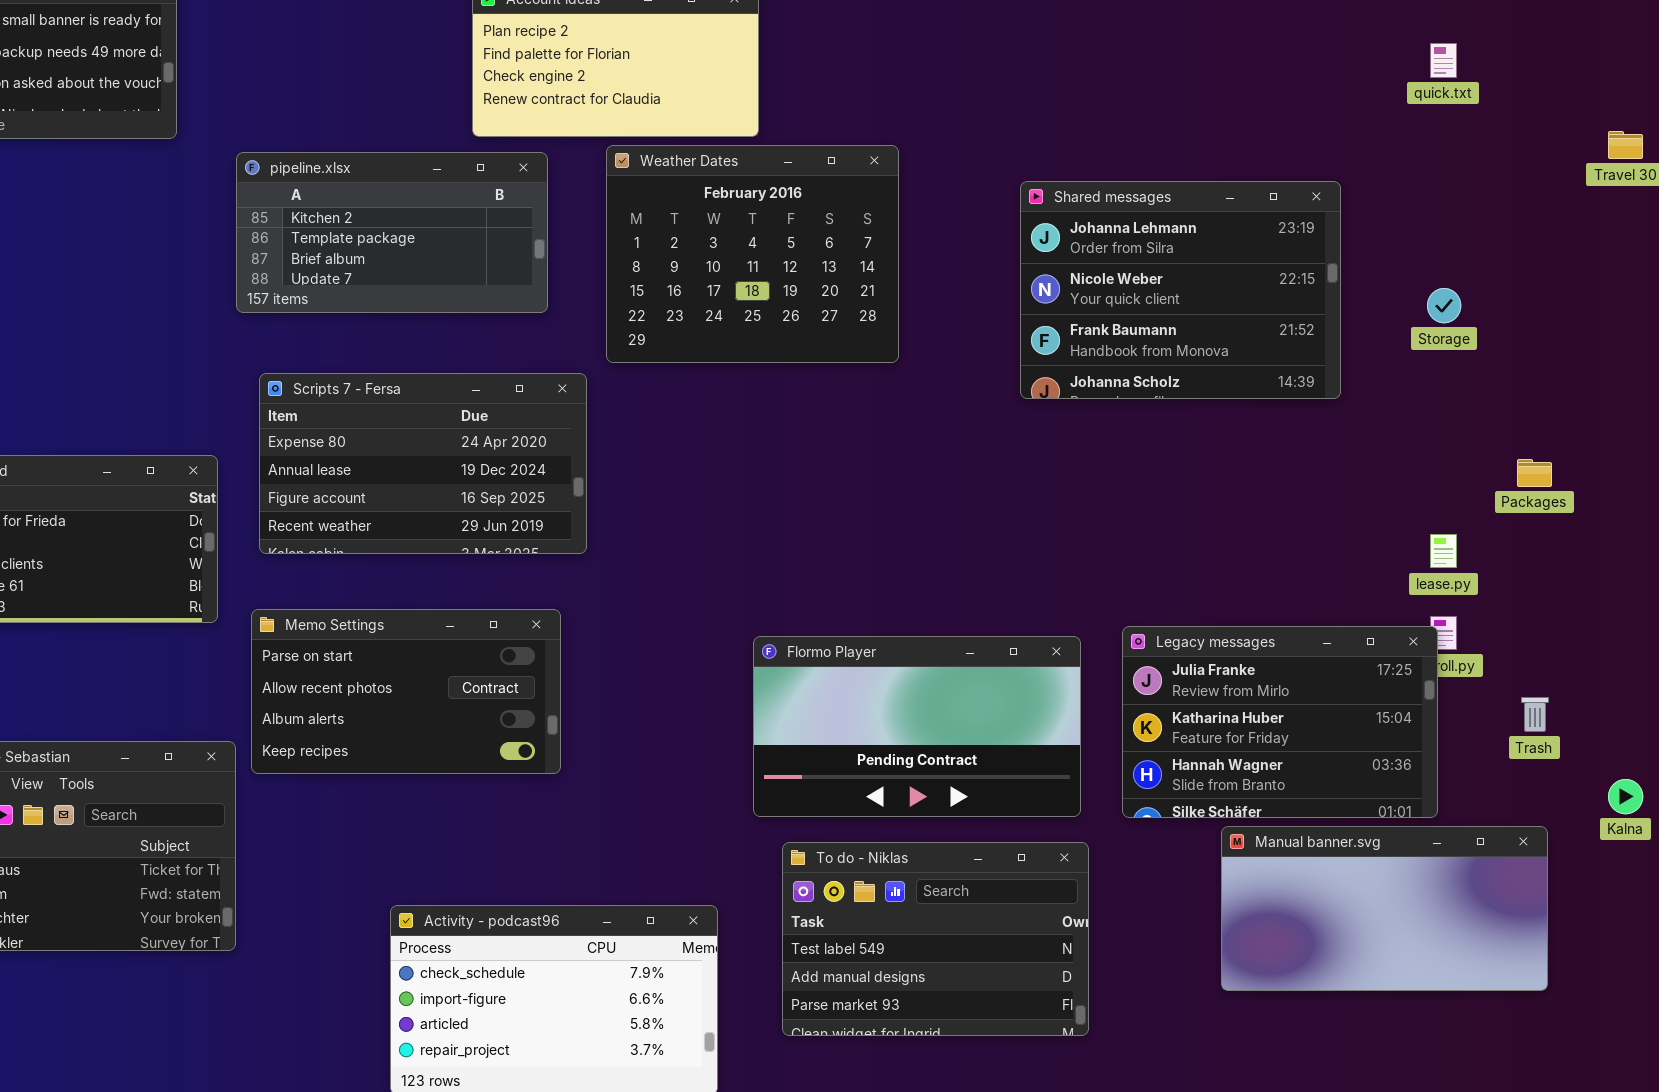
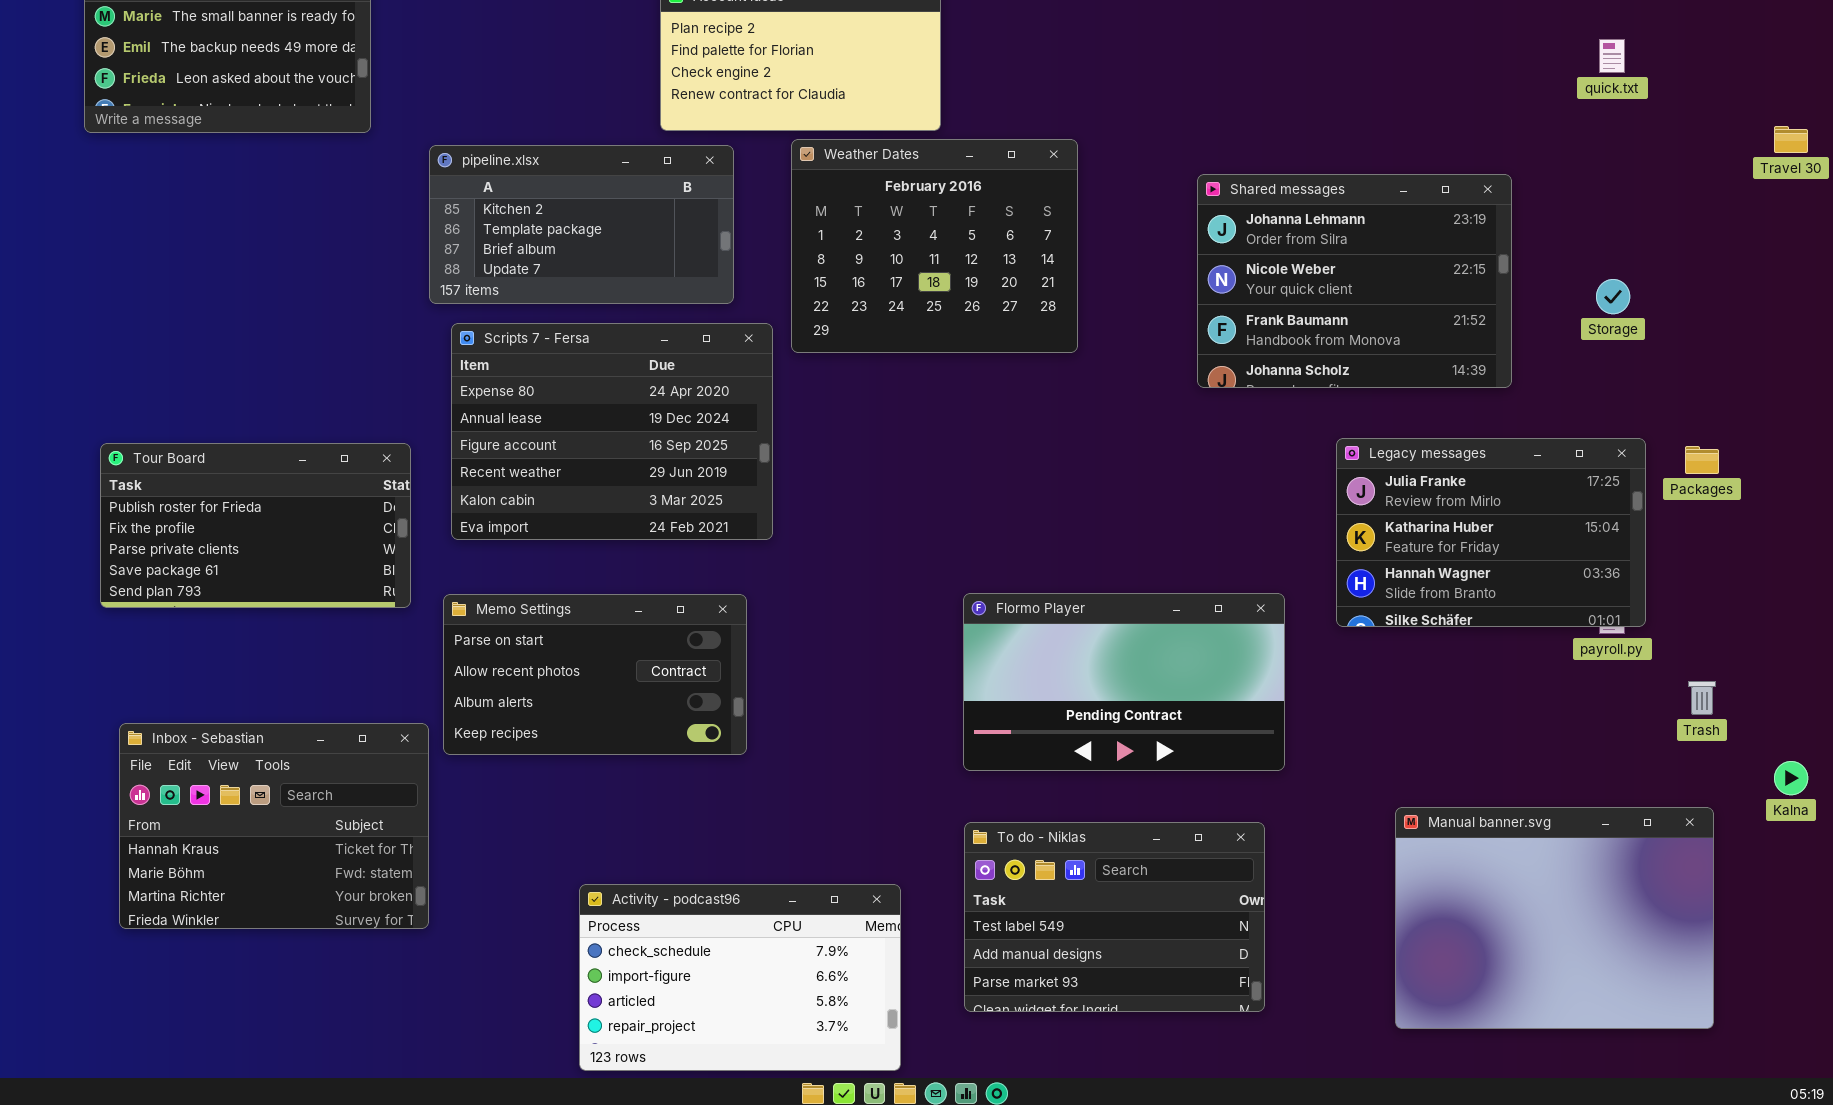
Scripts 7 - Fersa: [259,373,587,554] -> [451,323,773,540], resized
Legacy messages: [1122,626,1438,818] -> [1336,438,1646,627], moved
Flormo Player: [753,636,1081,817] -> [963,593,1285,771], moved
Manual banner.svg: [1221,826,1548,991] -> [1395,807,1714,1029], resized

